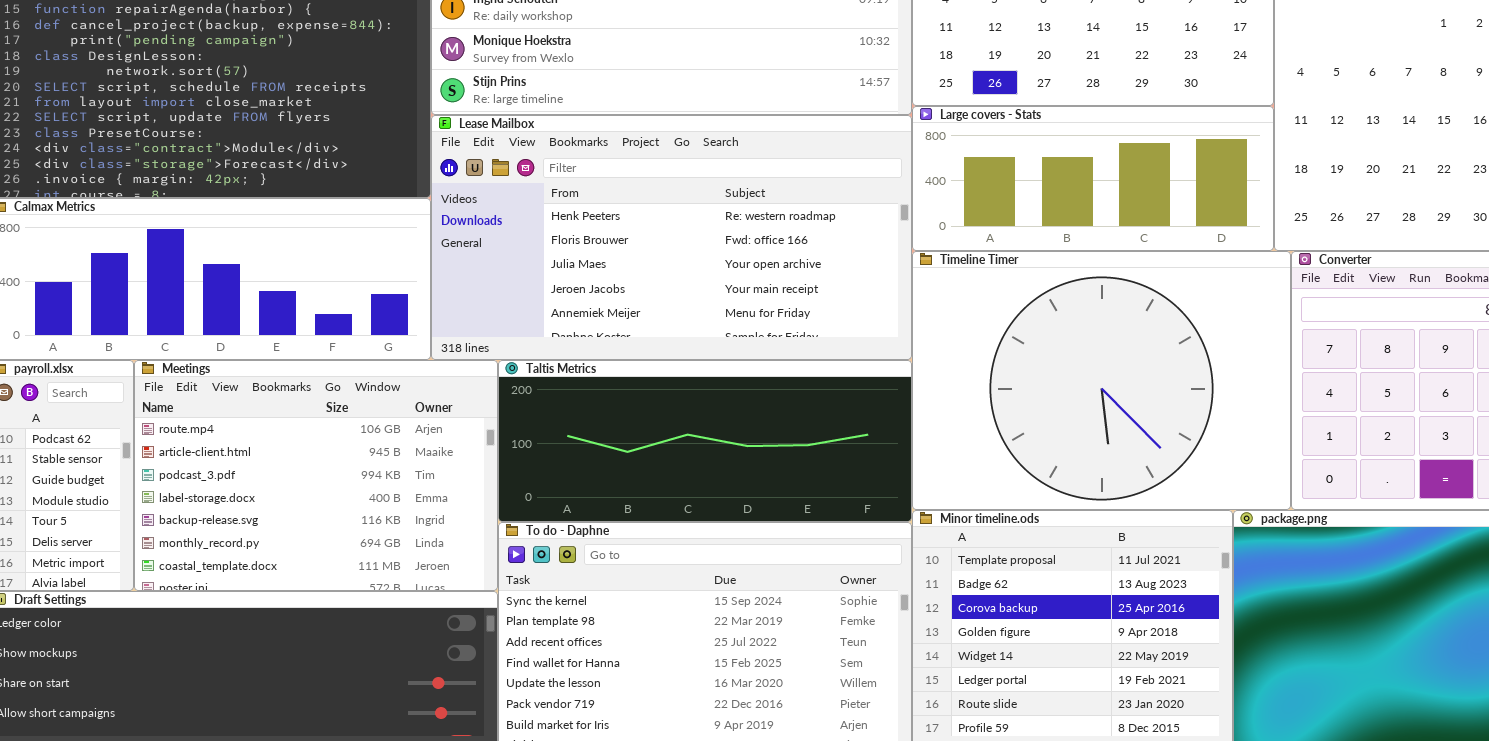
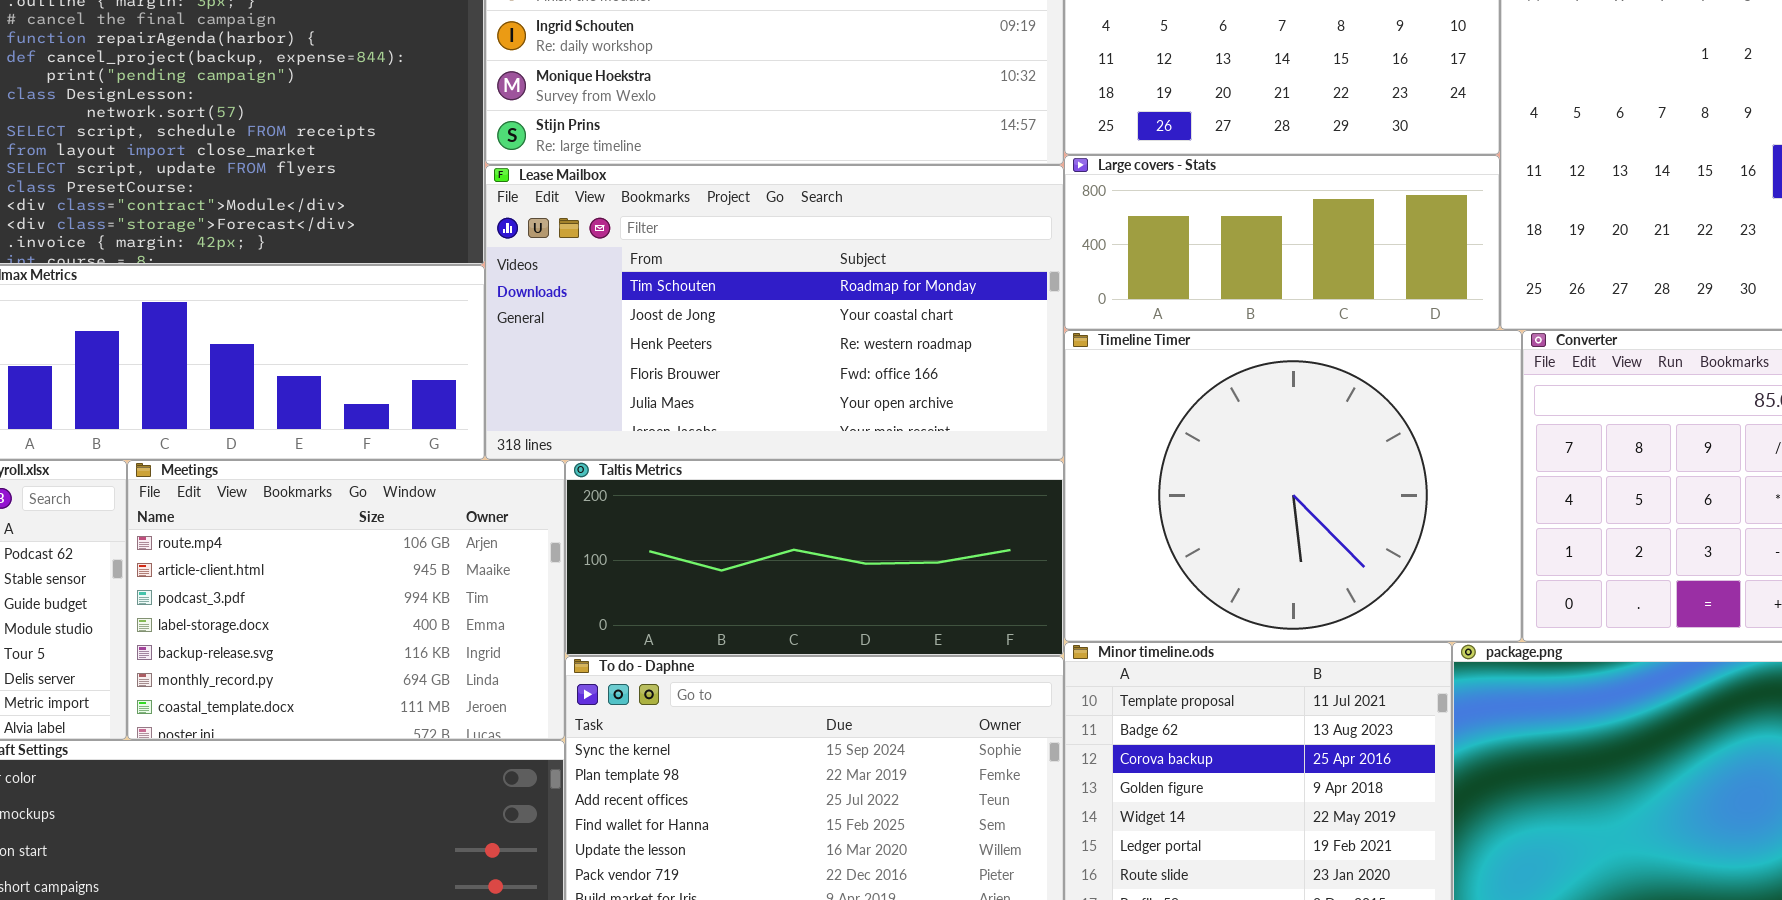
Lease Mailbox: [431,115,912,360] -> [485,165,1064,460], scrolled up 2 rows

